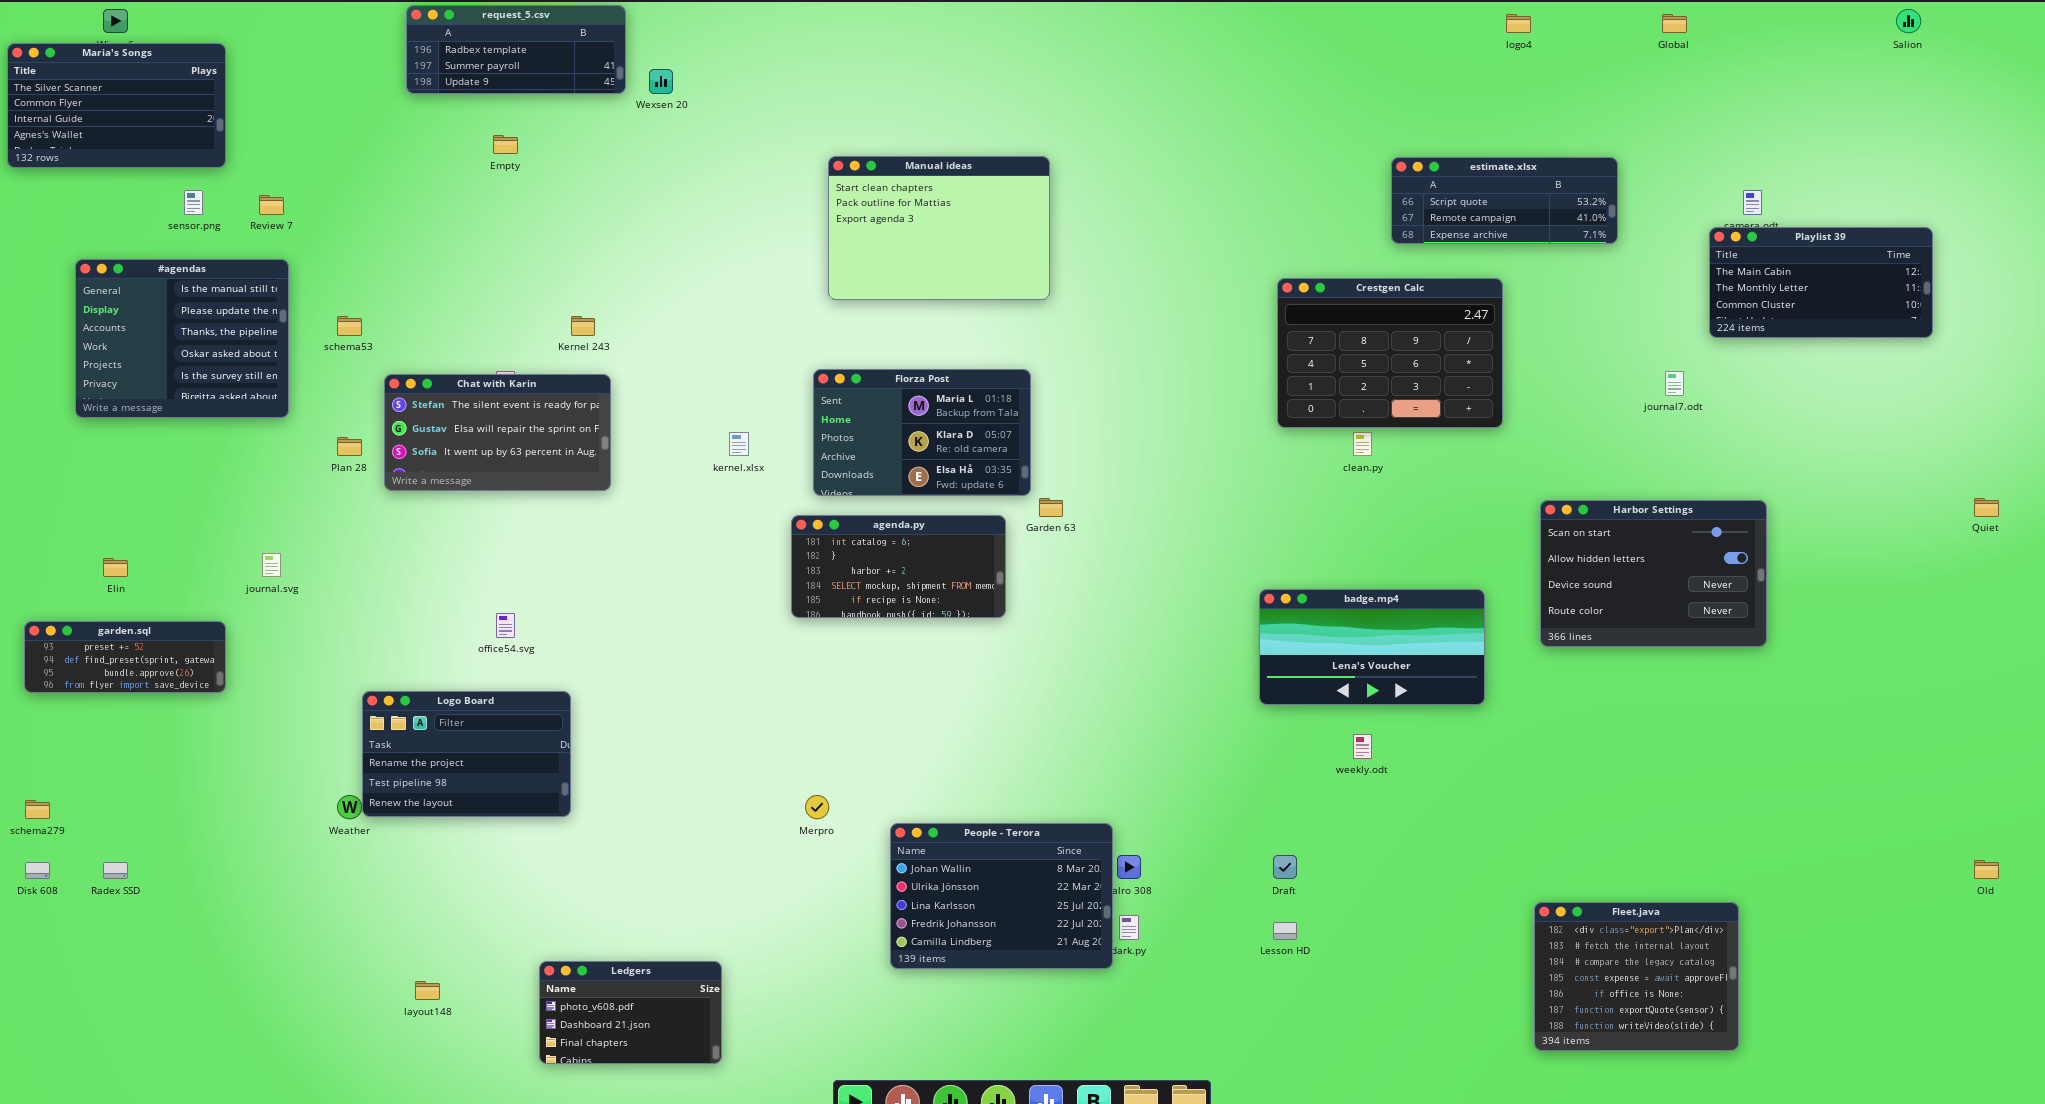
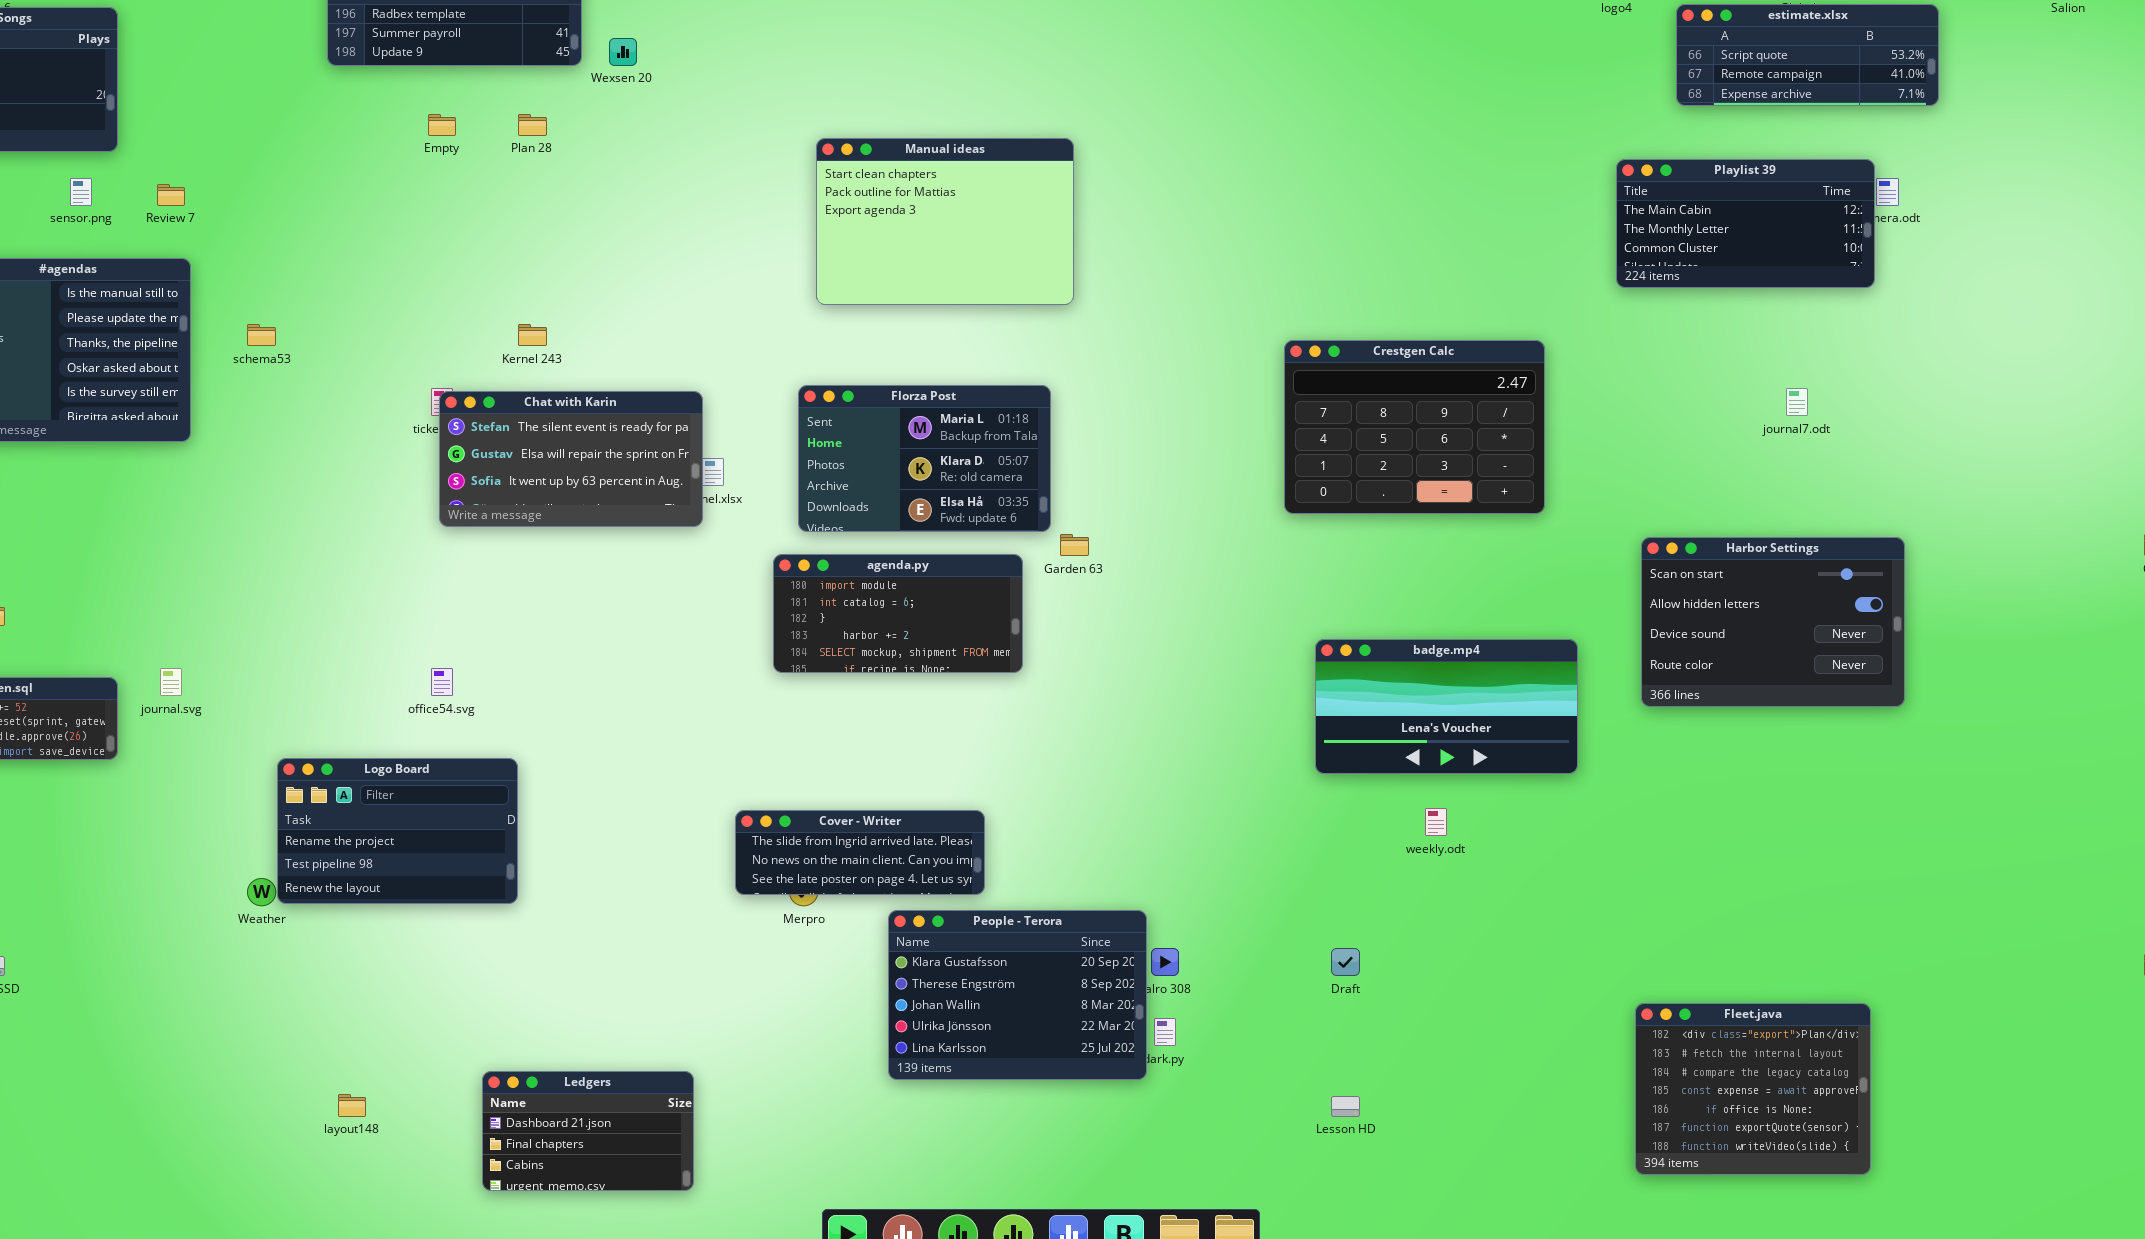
estimate.xlsx: [1391,157,1618,244] -> [1676,4,1939,106], moved
Playlist 39: [1709,227,1933,338] -> [1616,159,1875,288], moved
Crestgen Calc: [1277,278,1503,428] -> [1284,340,1545,514], moved
Chat with Karin: [384,374,611,491] -> [439,391,703,527], moved
Plan 28: [337,437,362,456] -> [518,114,547,136], moved
agenda.py: [791,515,1006,618] -> [773,554,1023,673], scrolled up 1 row
journal.svg: [262,553,281,577] -> [160,668,182,696], moved
Cover - Writer: none -> [735,810,985,895], opened
People - Terora: [890,823,1113,969] -> [888,910,1147,1080], scrolled up 2 rows
Lesson HD: [1273,922,1297,940] -> [1331,1096,1360,1117], moved
Ledgers: [539,961,722,1064] -> [482,1071,694,1191], scrolled down 1 row

